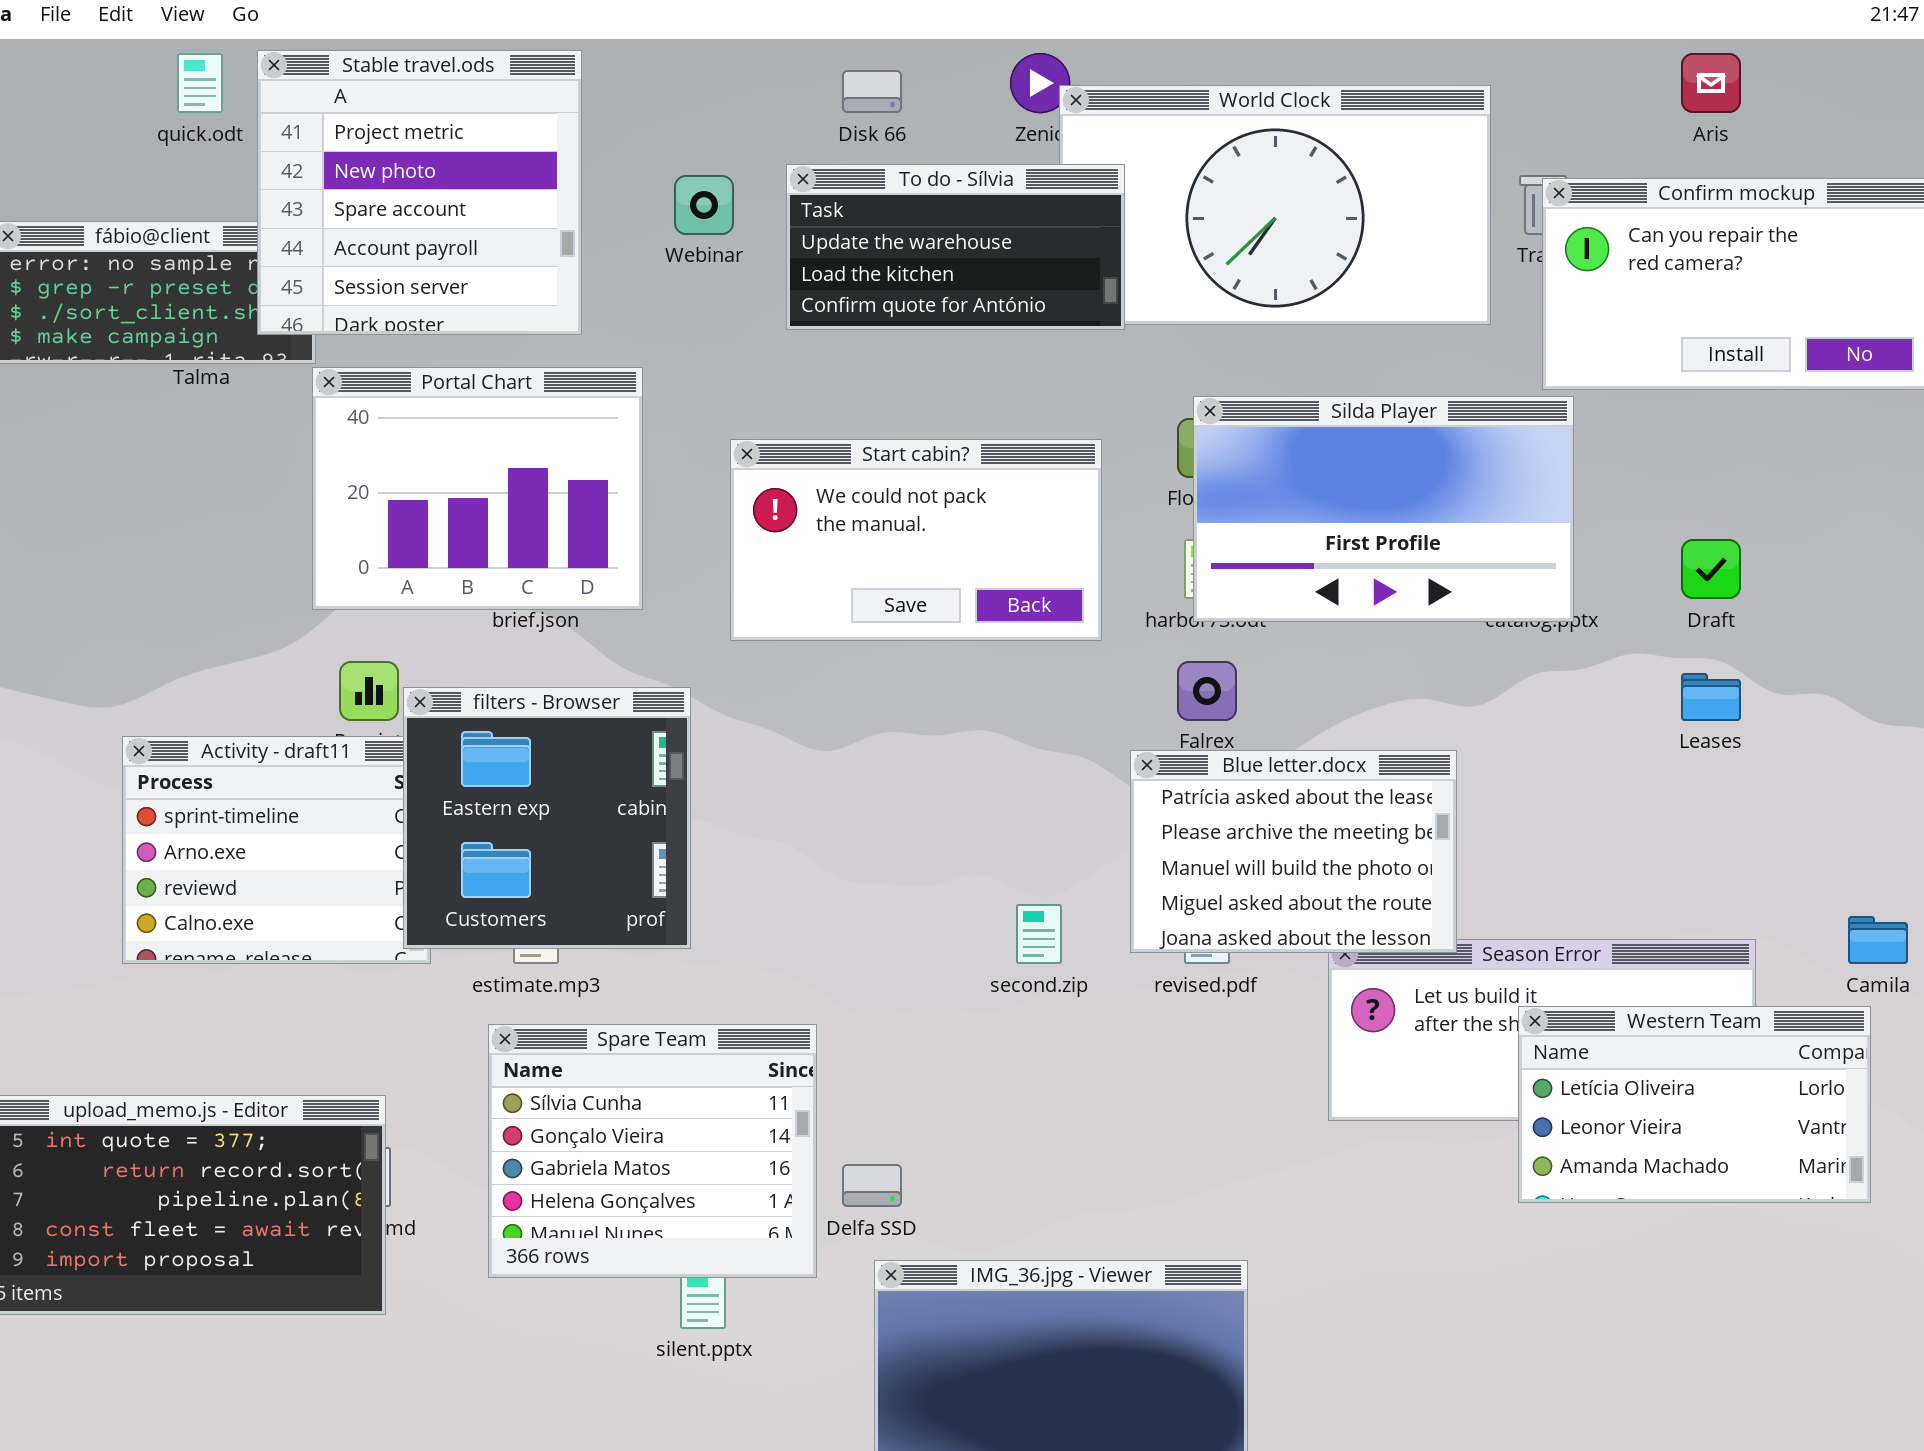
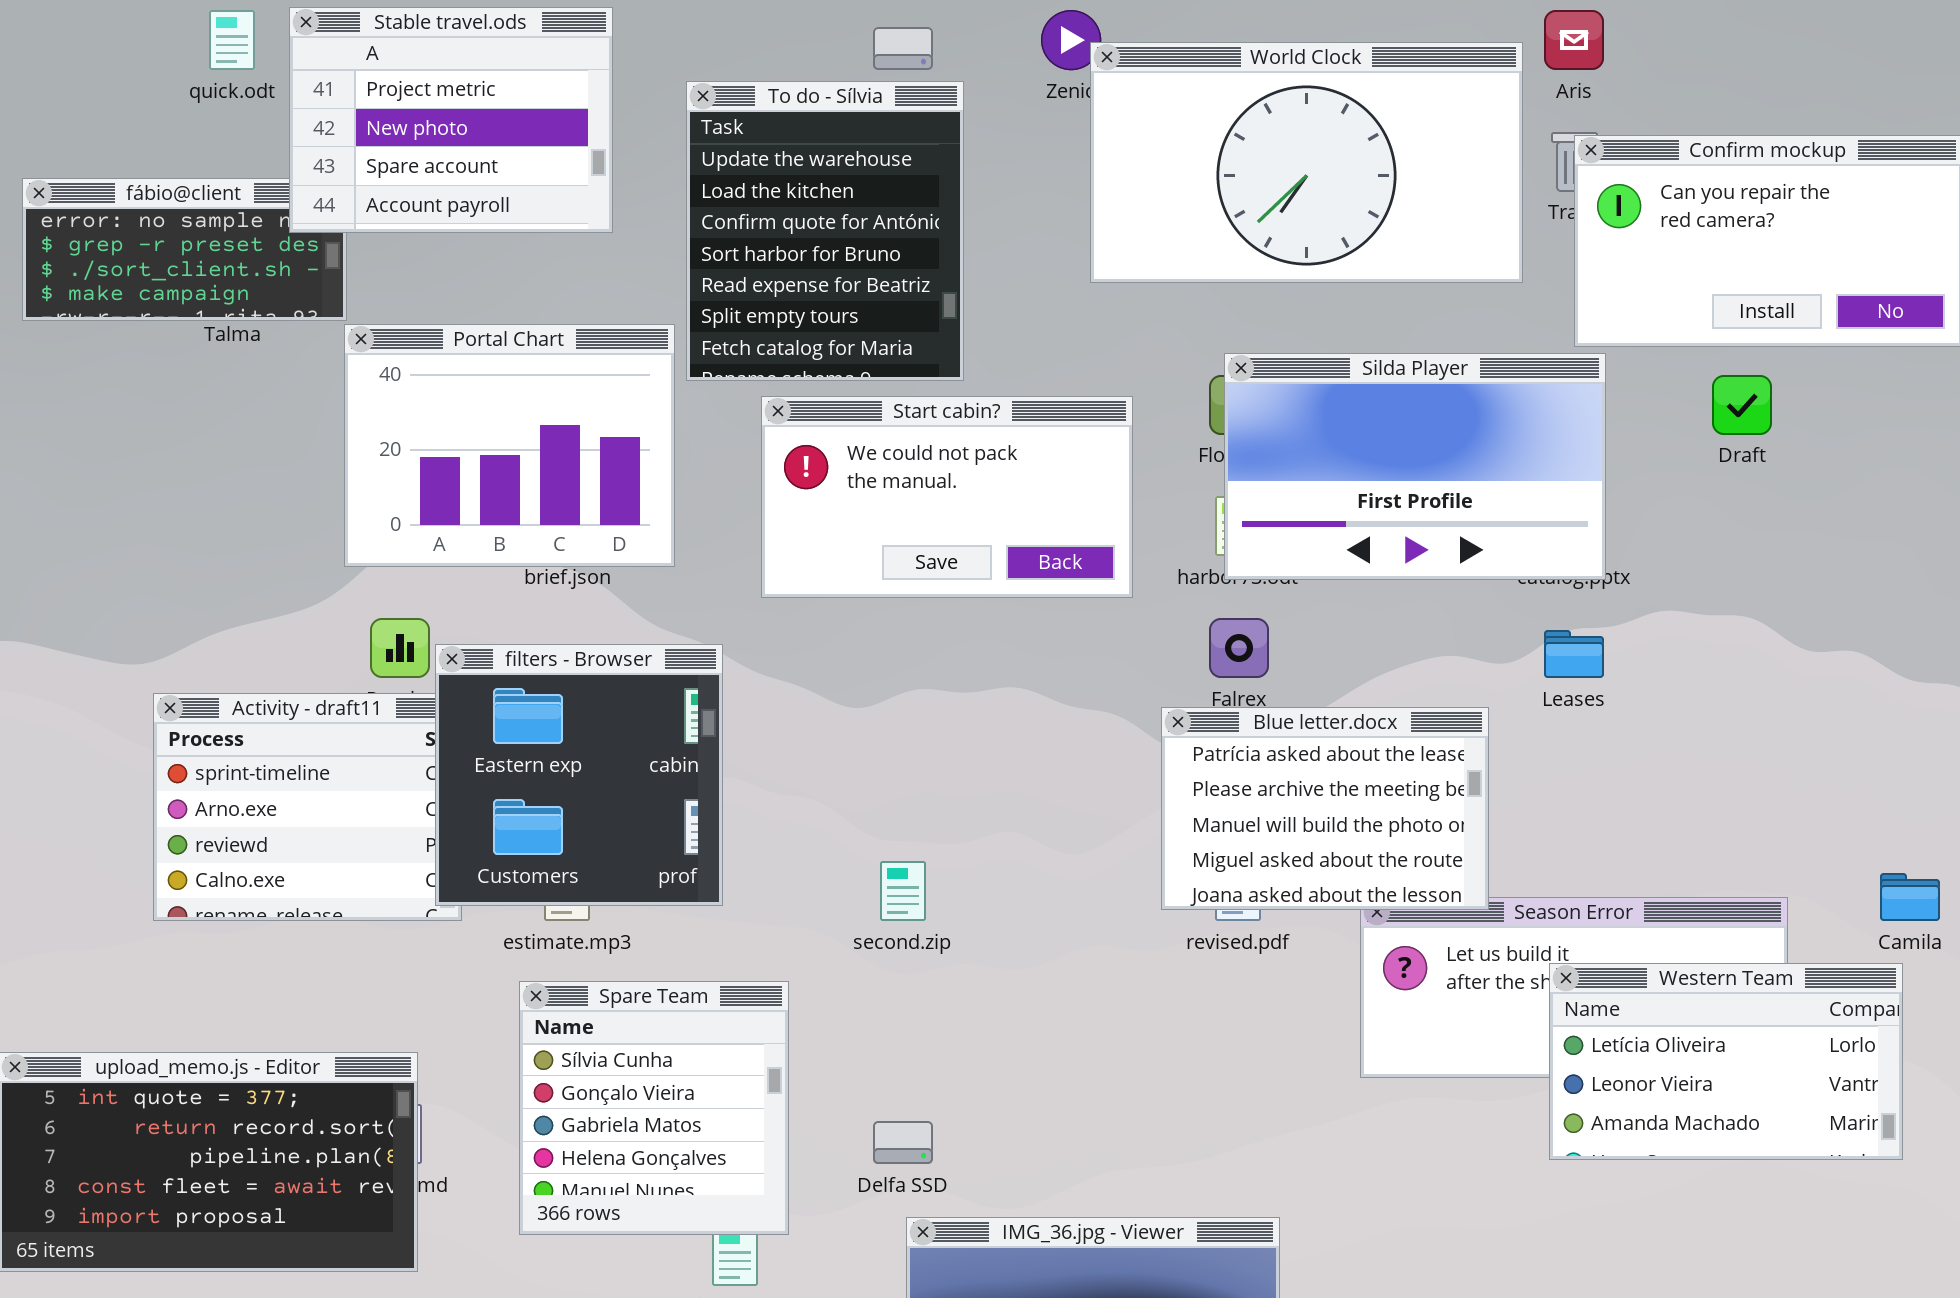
Stable travel.ods: [257,50,582,335] -> [289,7,613,233], resized
Aris: [1681,53,1741,113] -> [1544,10,1604,70], moved
To do - Sílvia: [786,164,1125,330] -> [686,81,964,381], moved, resized
Draft: [1681,539,1741,599] -> [1712,375,1772,435], moved
Leases: [1681,673,1741,721] -> [1544,630,1604,678], moved
second.zip: [1016,904,1062,964] -> [880,861,926,921], moved
Spare Team: [488,1024,817,1278] -> [519,981,789,1235], resized

